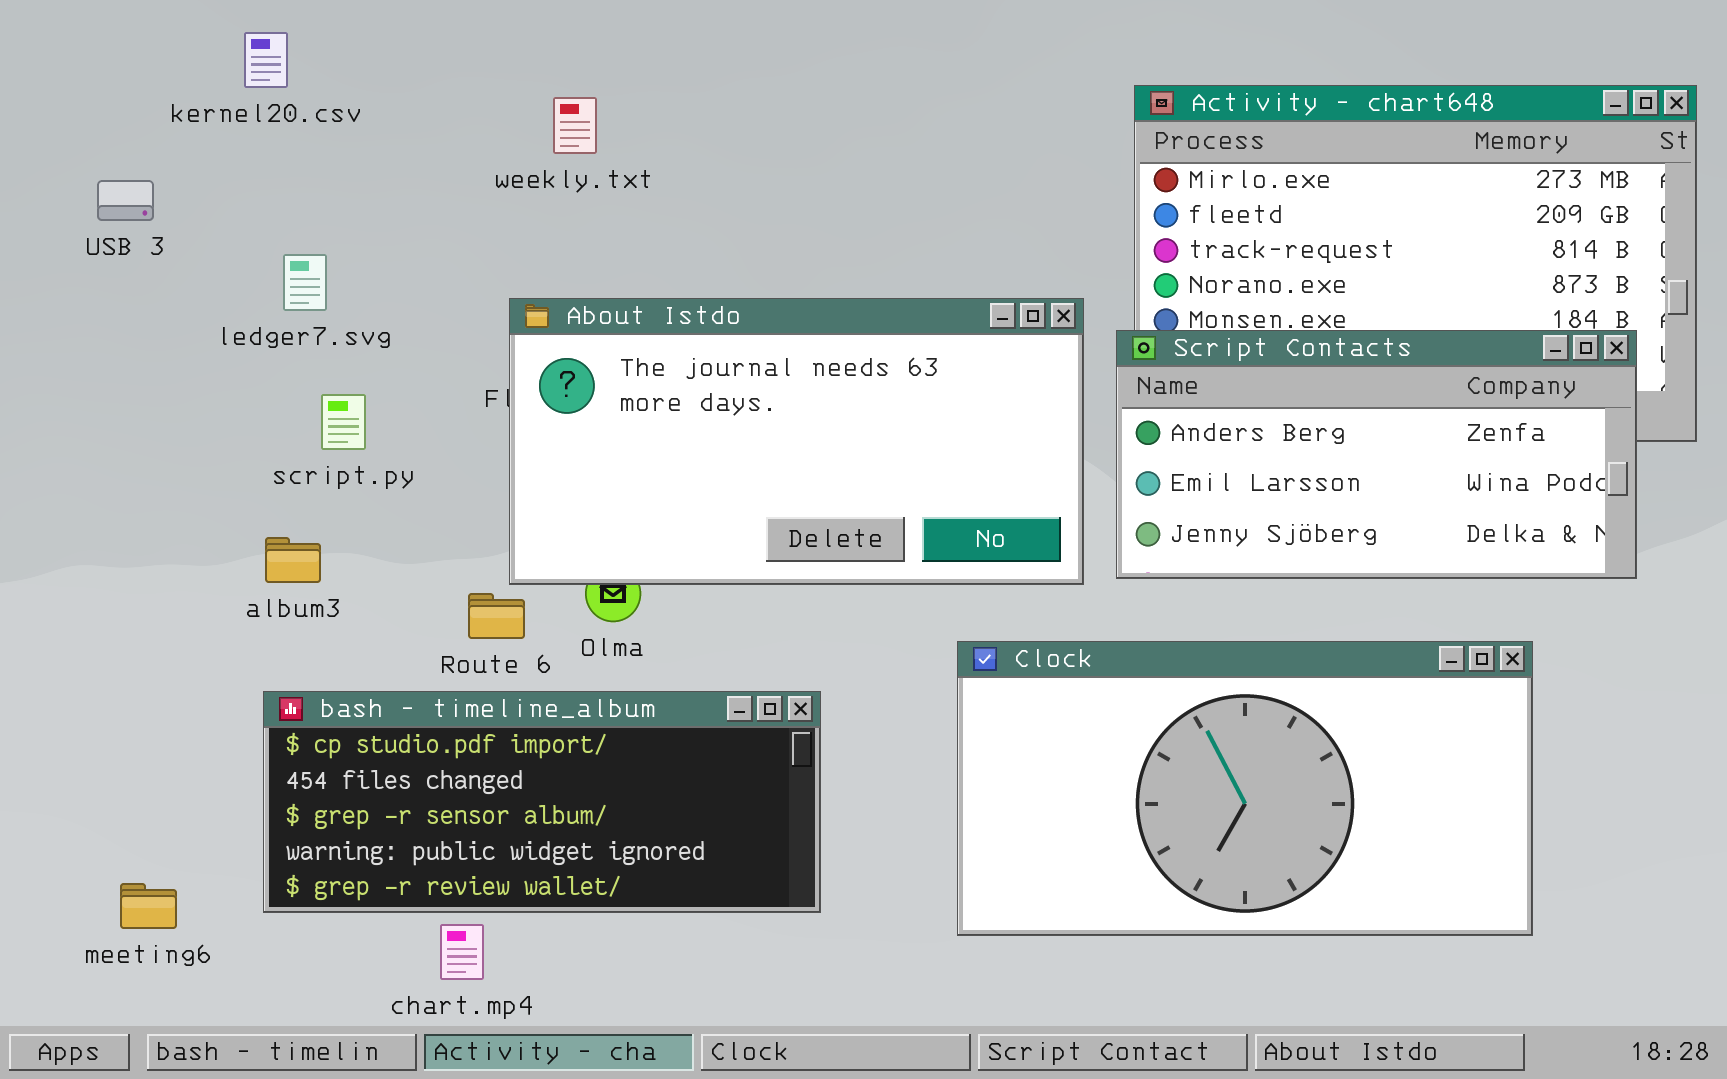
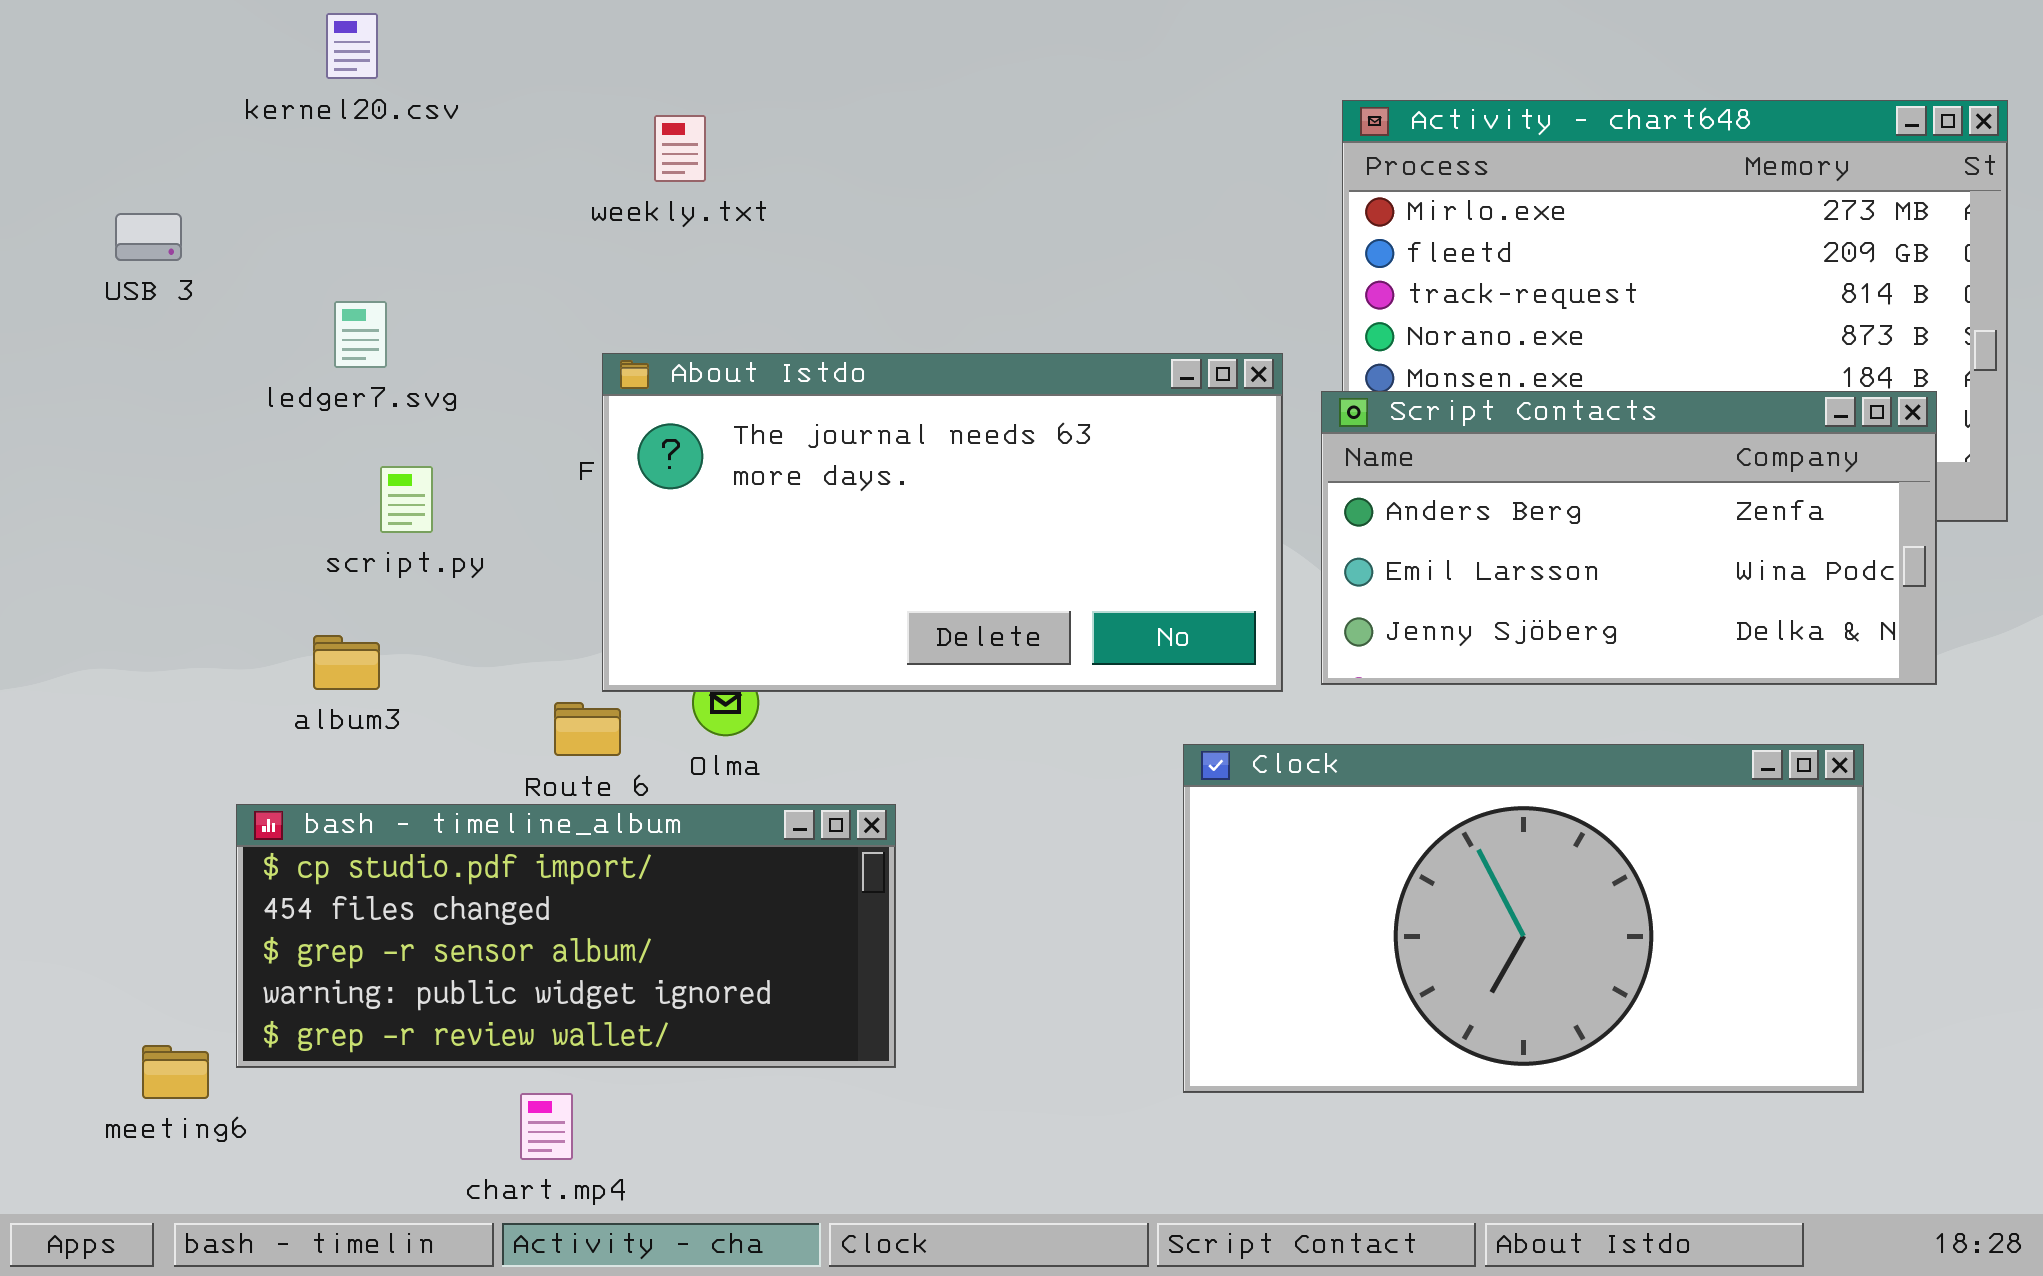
kernel20.csv: [244,32,288,88] -> [326,13,378,79], moved
Clock: [957,641,1533,936] -> [1183,744,1864,1093], moved
bash - timeline_album: [263,691,821,913] -> [236,804,896,1068], moved

